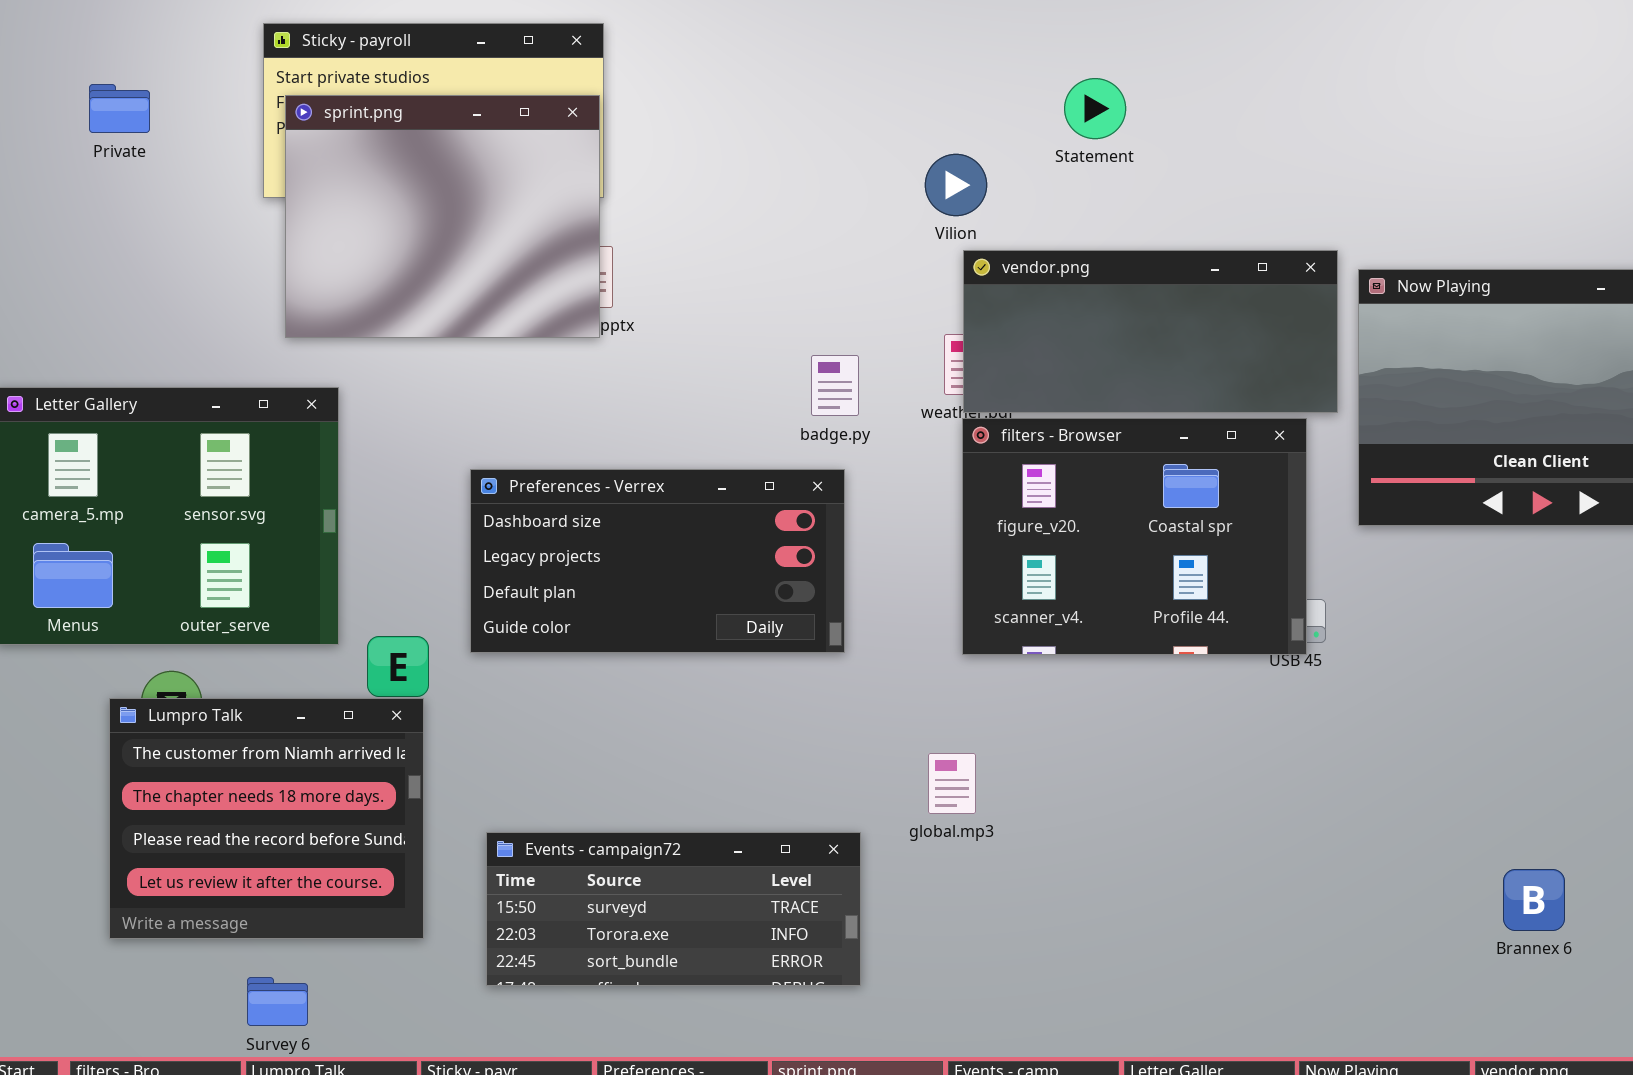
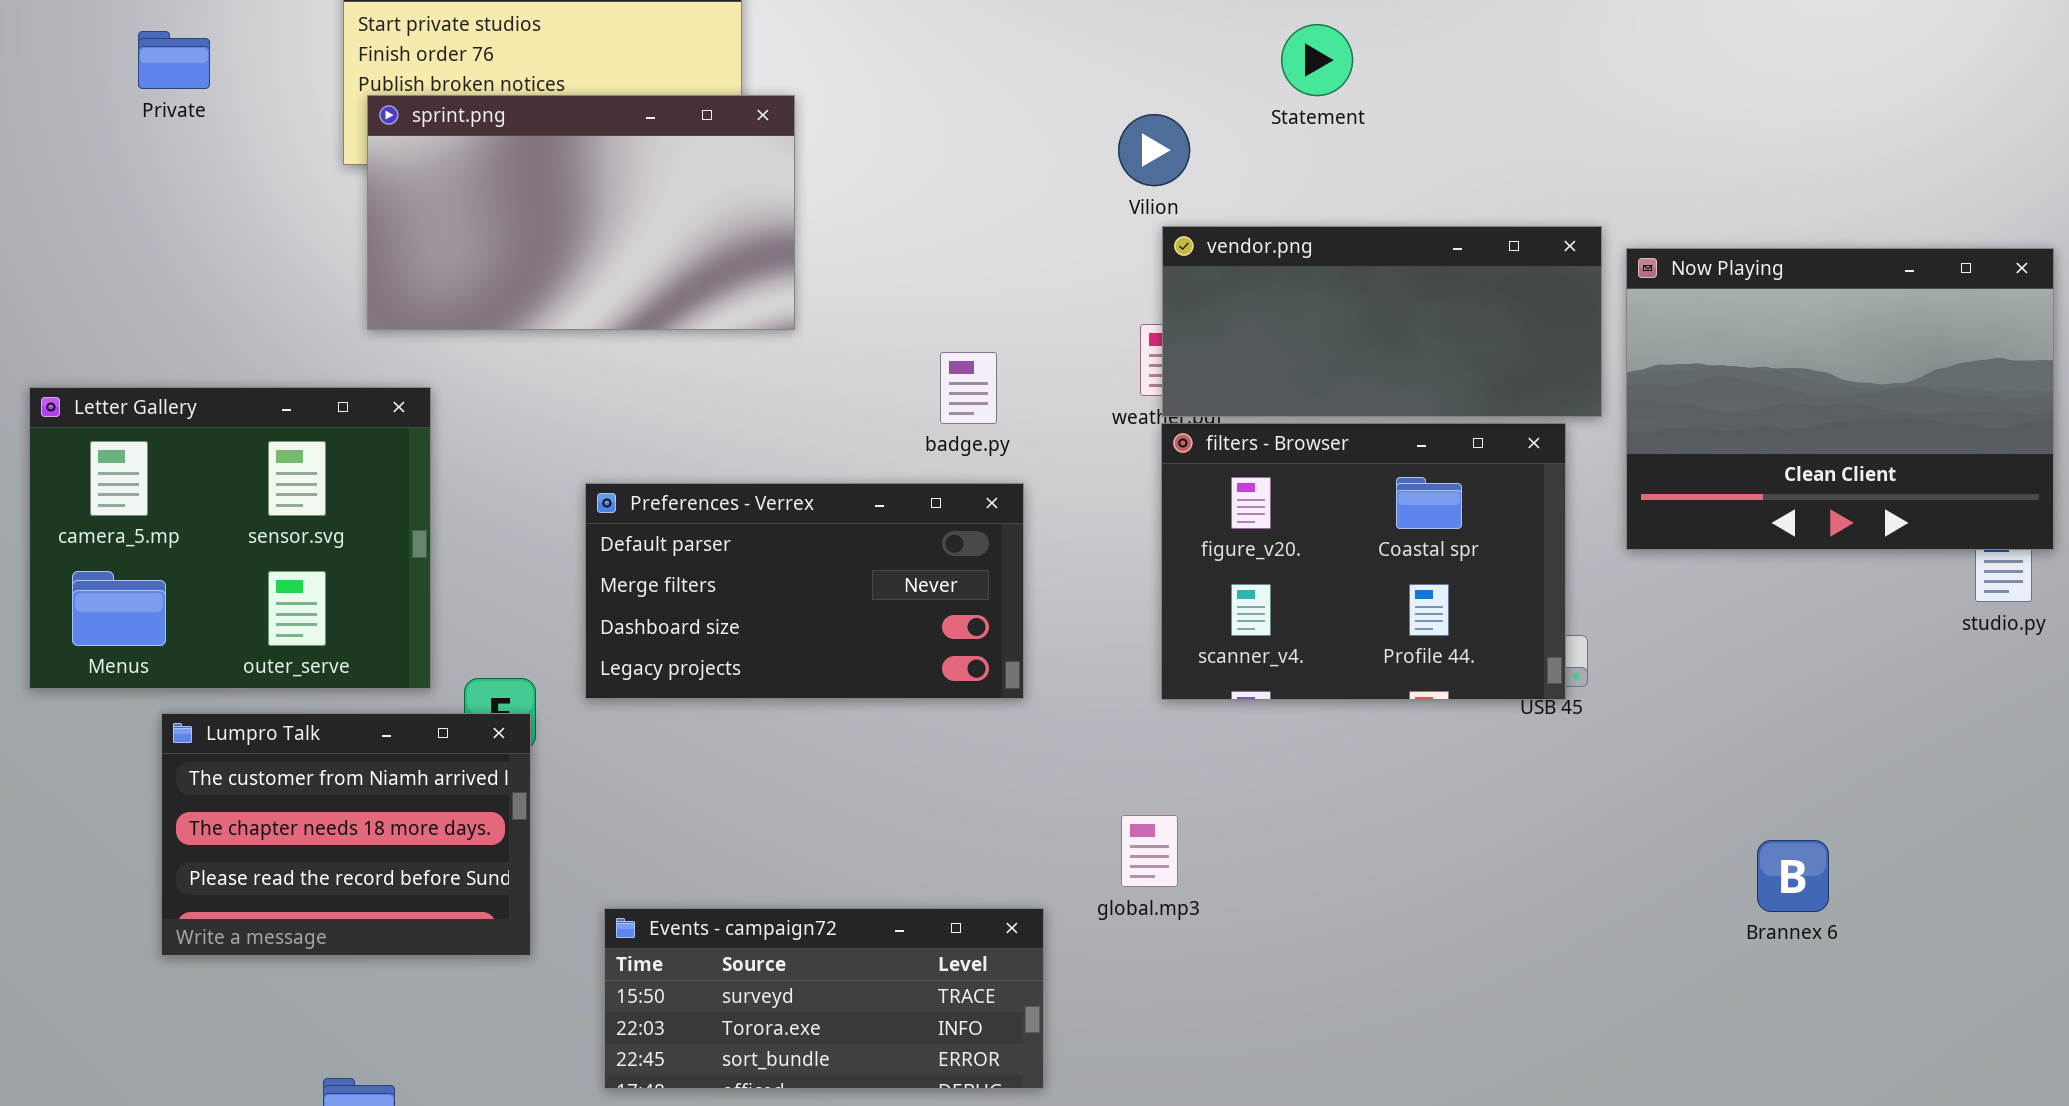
sprint.png: [285,95,600,338] -> [367,95,795,330], resized
badge.py: [811,355,859,416] -> [940,352,997,424], moved
Preferences - Verrex: [470,469,845,653] -> [585,483,1024,699], scrolled up 2 rows
Lumpro Talk: [109,698,424,939] -> [161,713,531,956], moved, resized
Brannex 6: [1503,869,1565,931] -> [1757,840,1829,912], moved

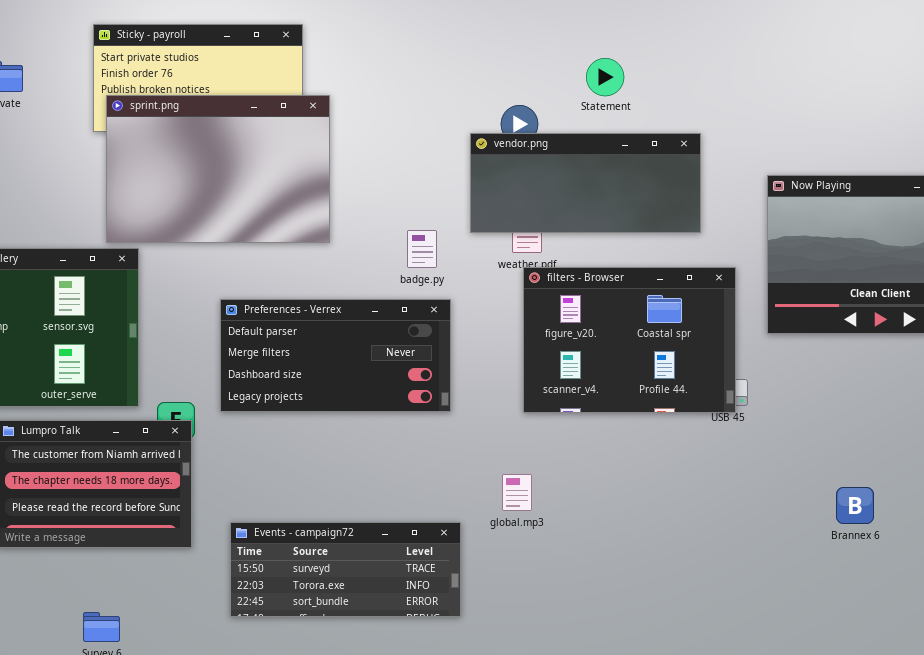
sprint.png: [367,95,795,330] -> [106,95,330,243], resized
vendor.png: [1162,226,1602,417] -> [470,133,701,233], moved

